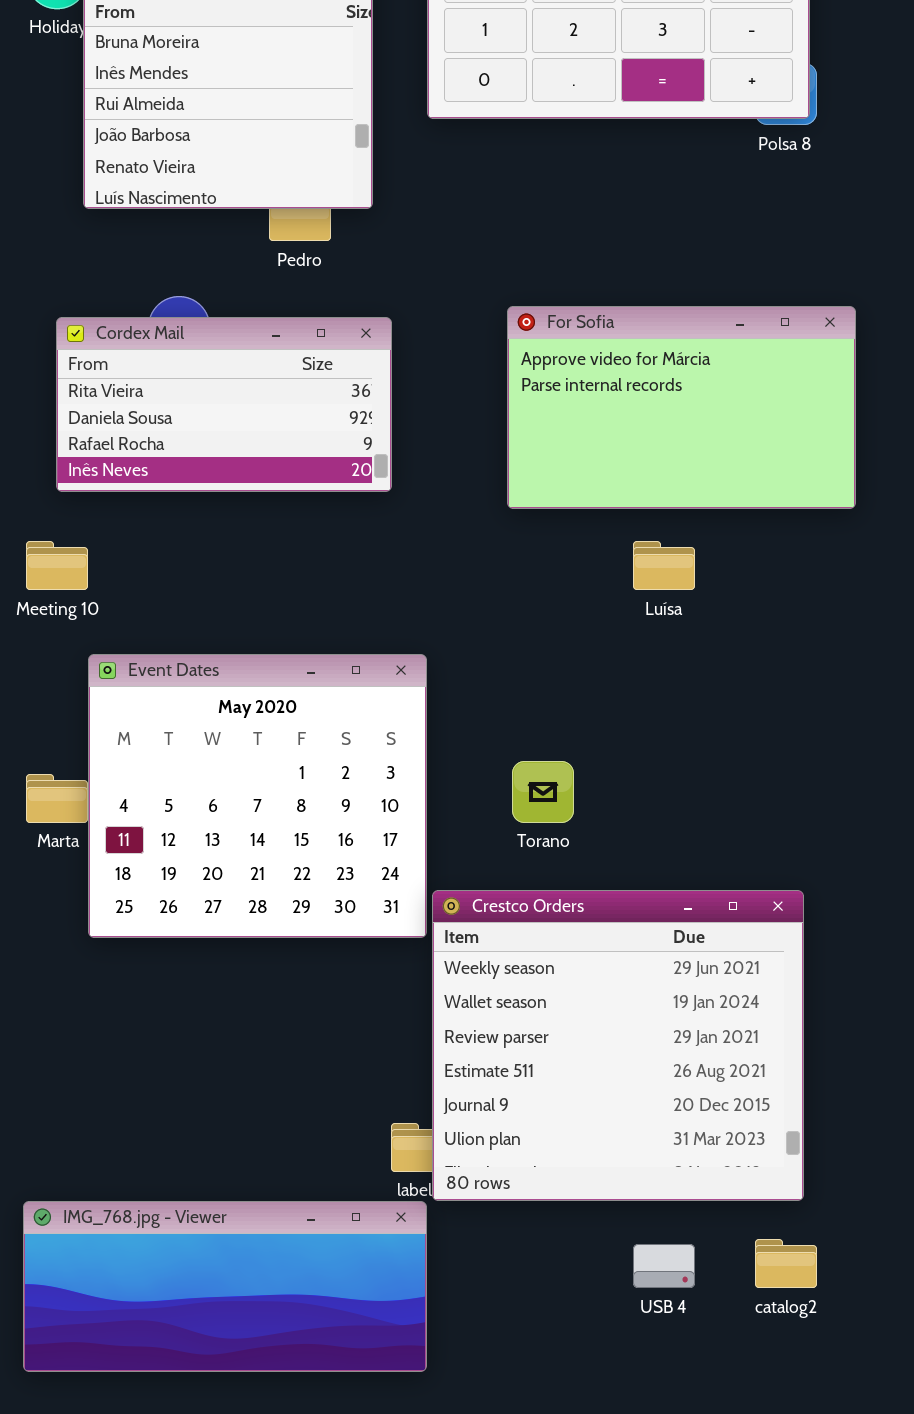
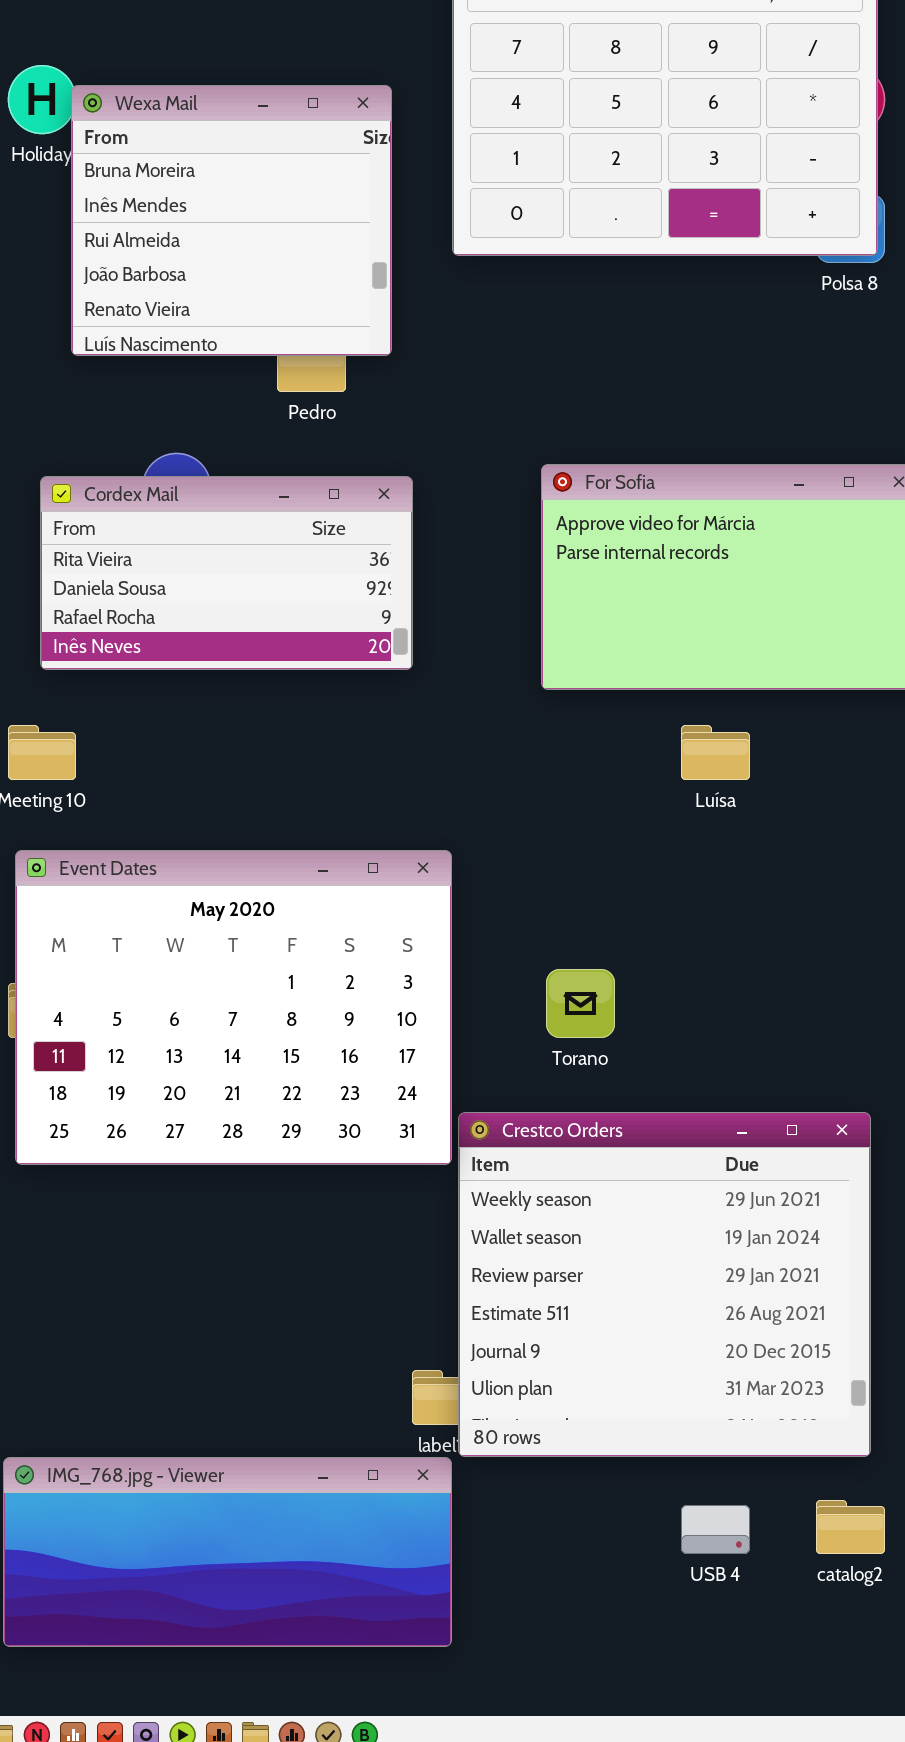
Event Dates: [88,654,427,938] -> [15,850,452,1165], resized

